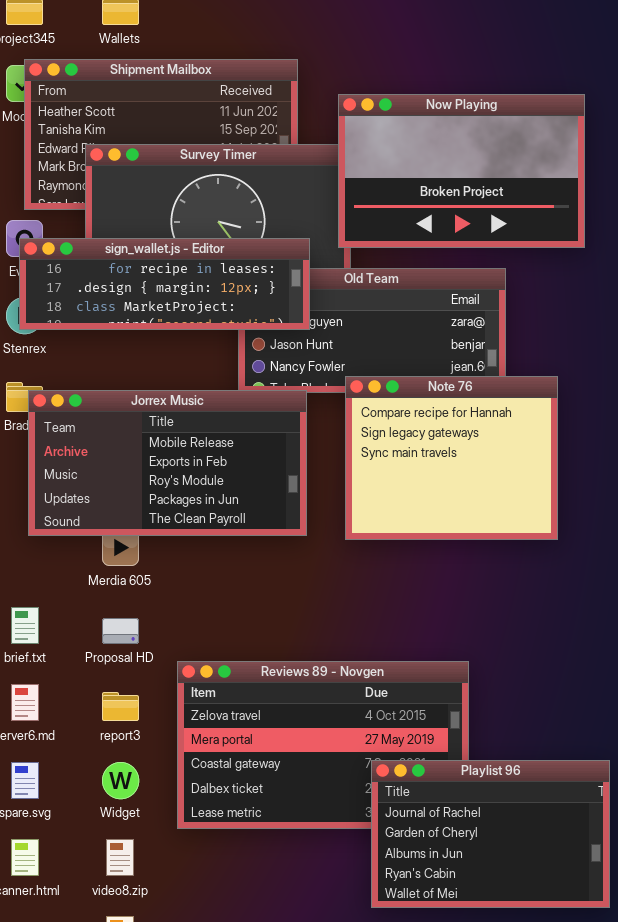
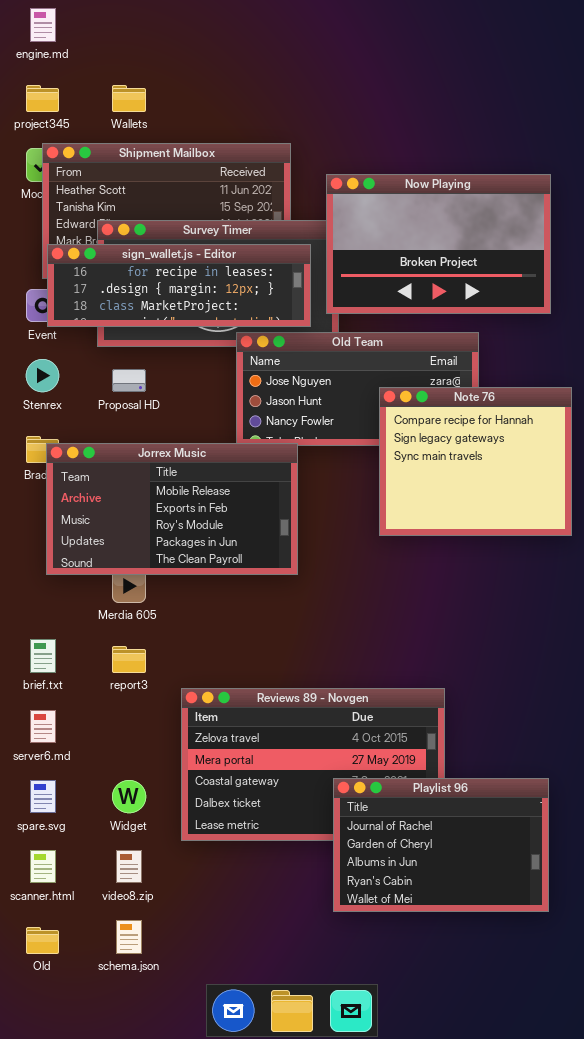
sign_wallet.js - Editor: [19,238,310,330] -> [47,244,311,327], moved
Note 76: [345,376,558,540] -> [379,387,572,536], moved
Proposal HD: [102,618,139,644] -> [112,369,146,392], moved
report3: [102,692,139,721] -> [112,646,146,673], moved
Playlist 96: [371,760,610,908] -> [333,778,549,912], moved

